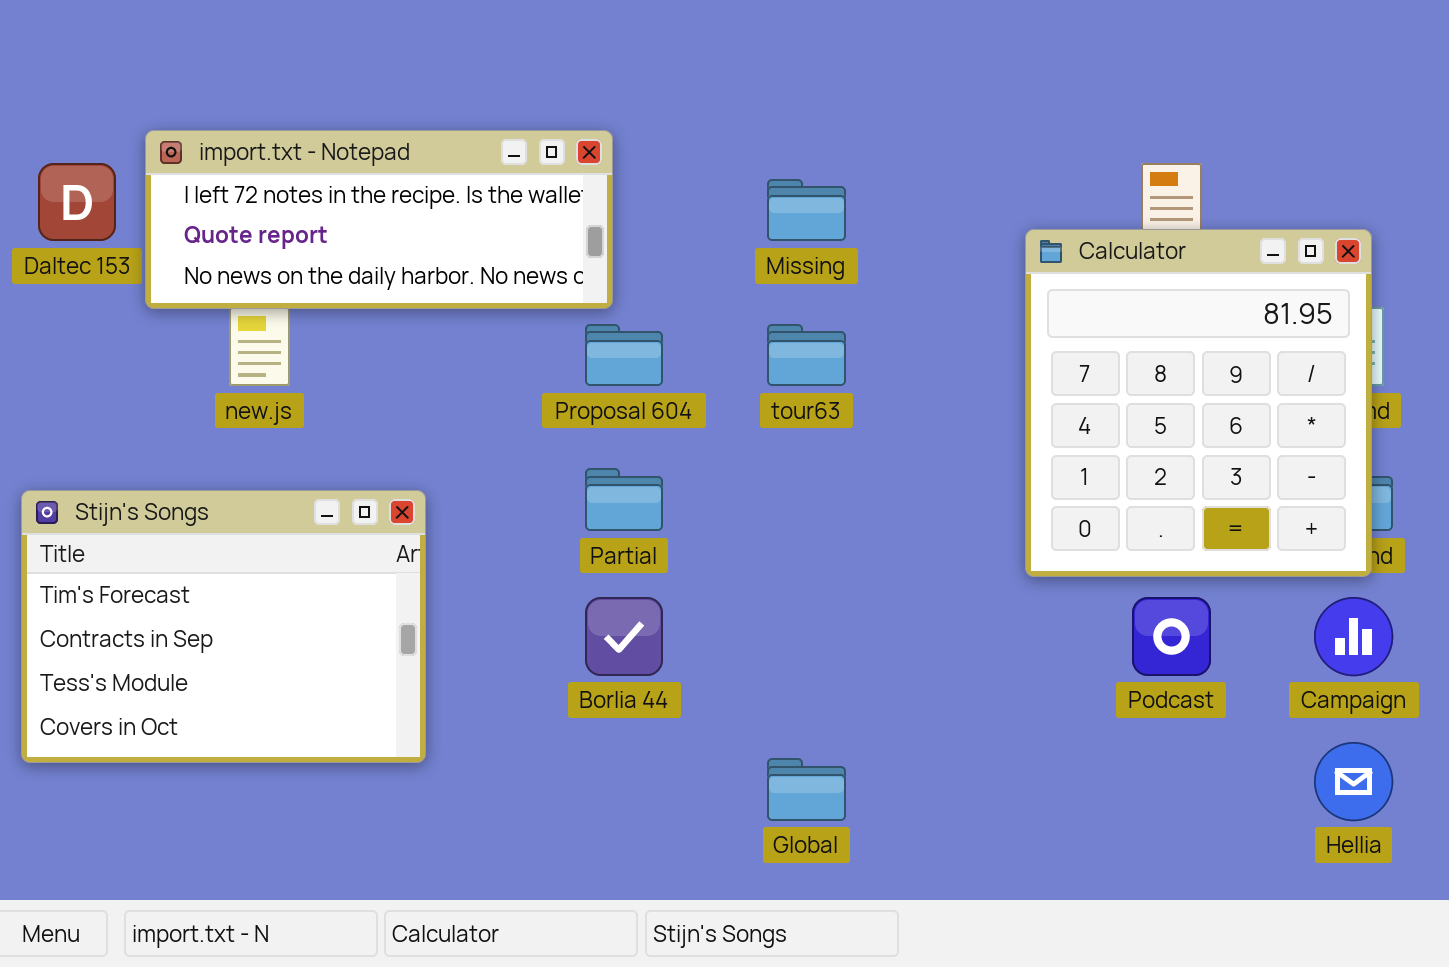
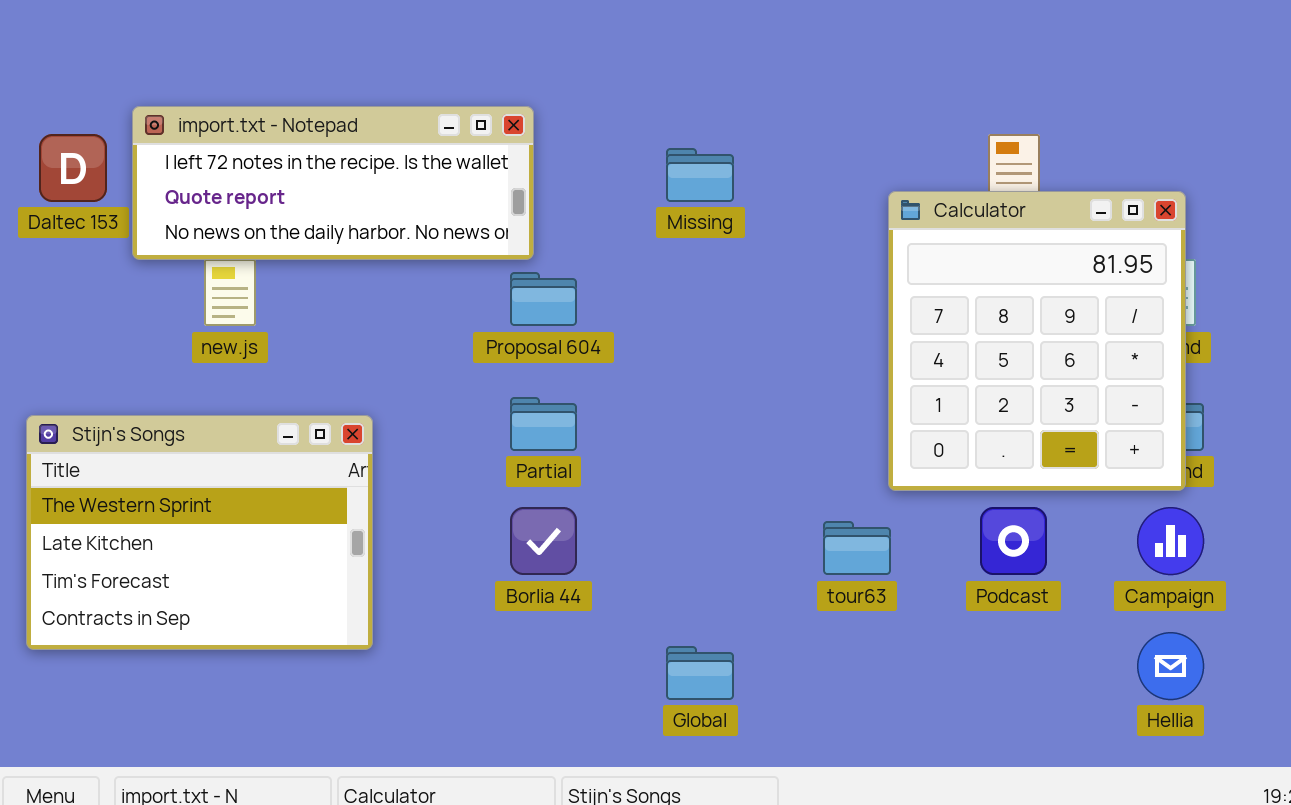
tour63: [767,324,846,386] -> [823,521,891,575], moved
Stijn's Songs: [21,490,426,763] -> [26,415,373,650], scrolled up 2 rows

